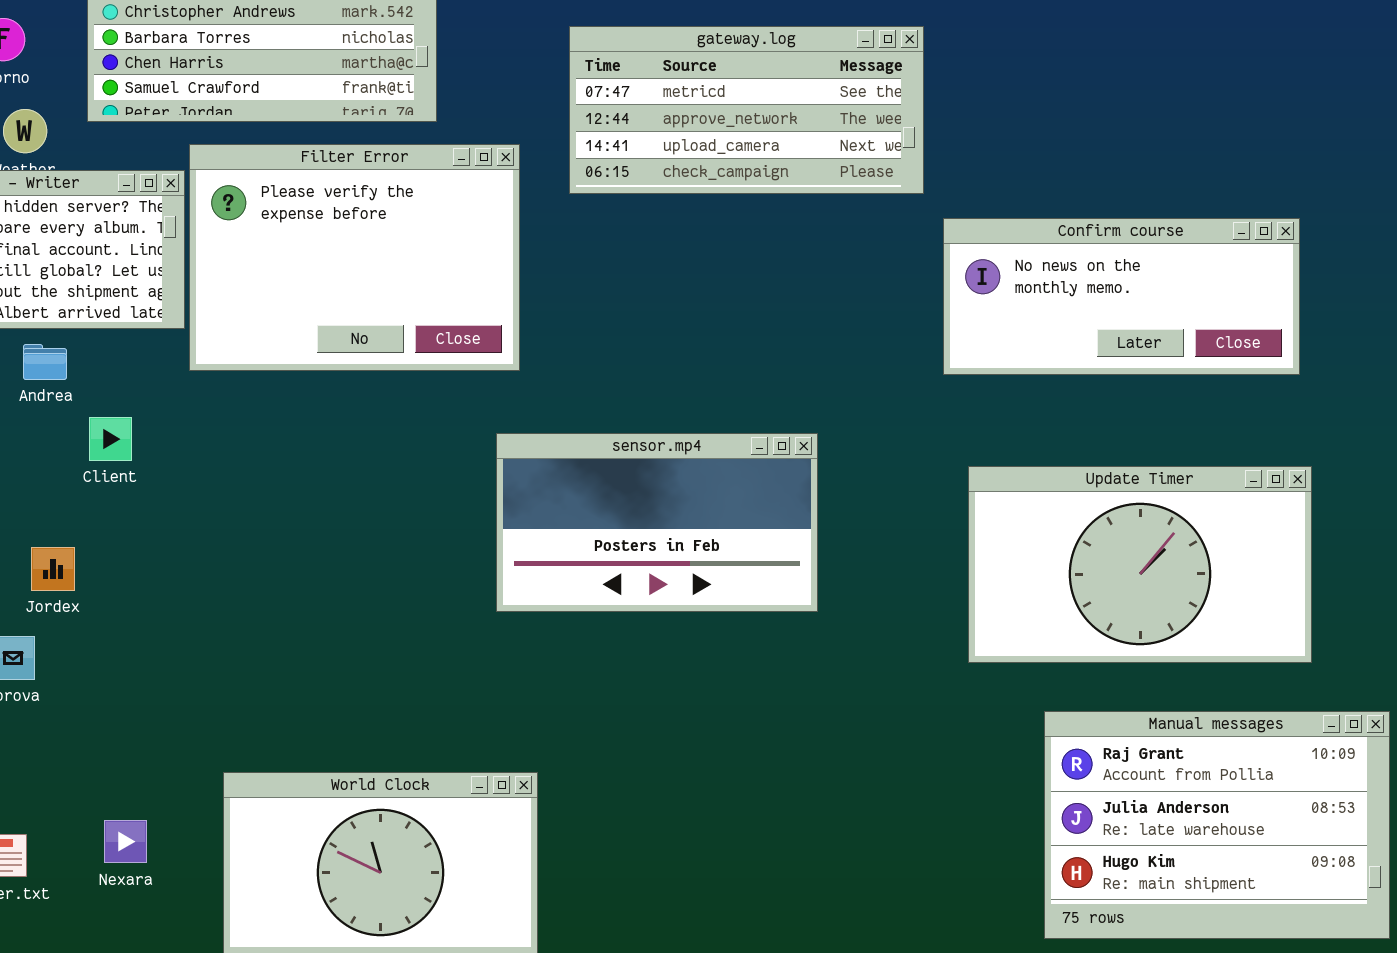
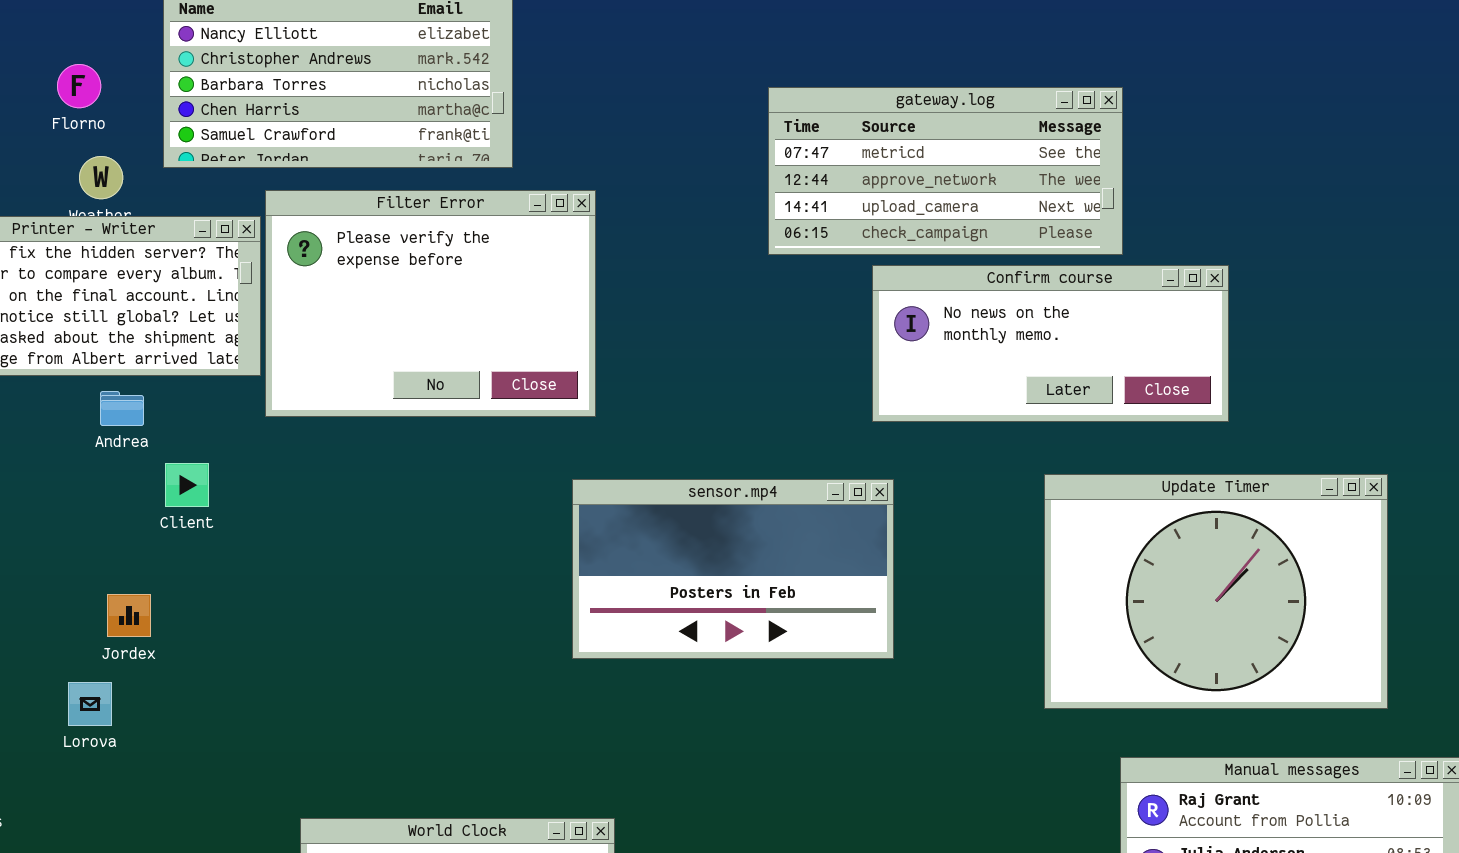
gateway.log: [569,26,924,194] -> [768,87,1123,255], moved
Confirm course: [943,218,1300,375] -> [872,265,1229,422], moved
Update Timer: [968,466,1312,663] -> [1044,474,1388,709], resized

